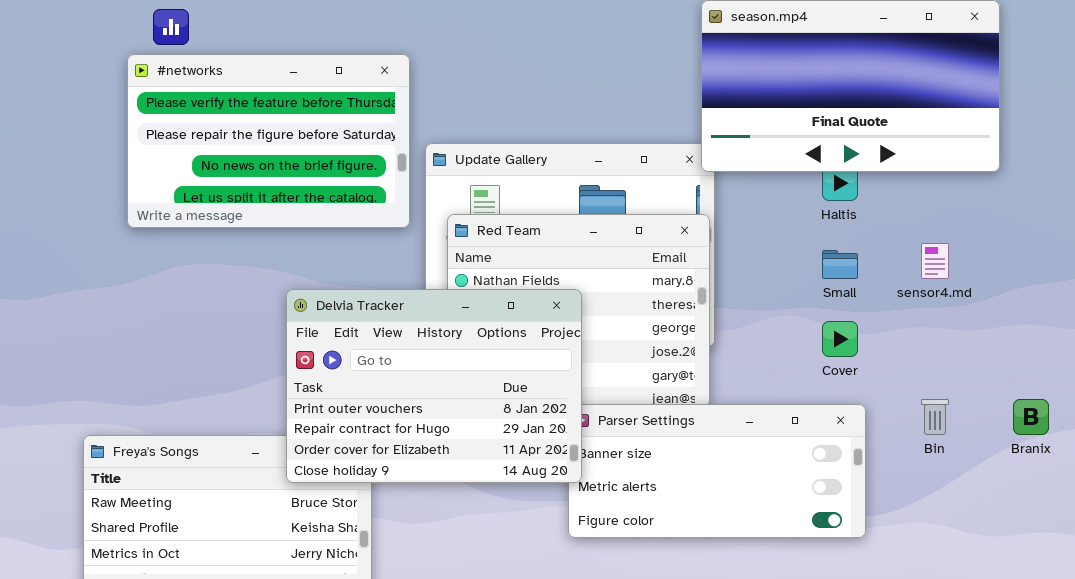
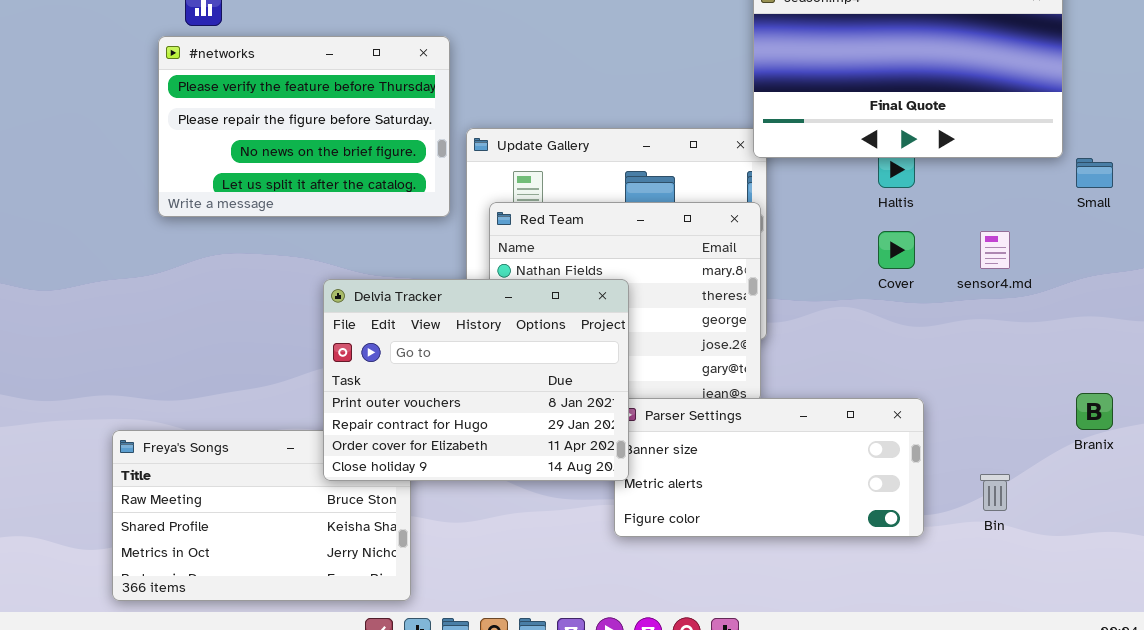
Small: [822,250,858,279] -> [1076,158,1113,188], moved
Cover: [822,321,858,357] -> [878,231,915,269], moved
Bin: [921,399,949,435] -> [980,474,1010,511], moved

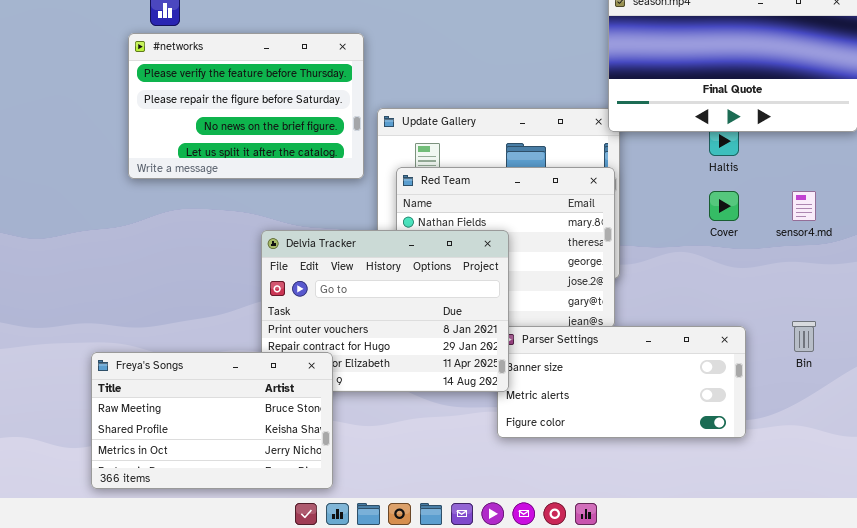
Freya's Songs: [112,430,411,601] -> [91,352,333,489], raised
Bin: [980,474,1010,511] -> [792,321,816,352], moved

